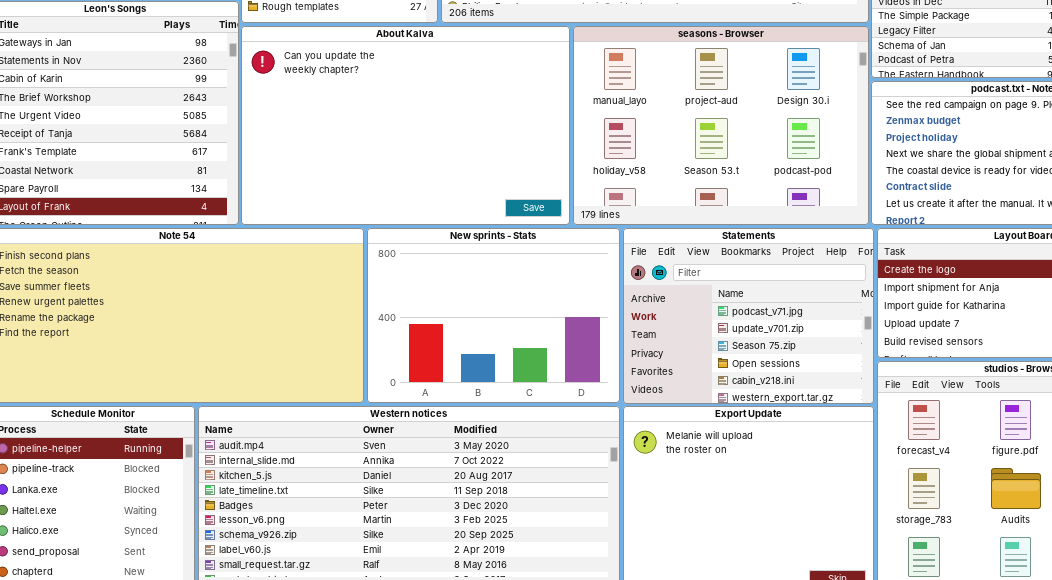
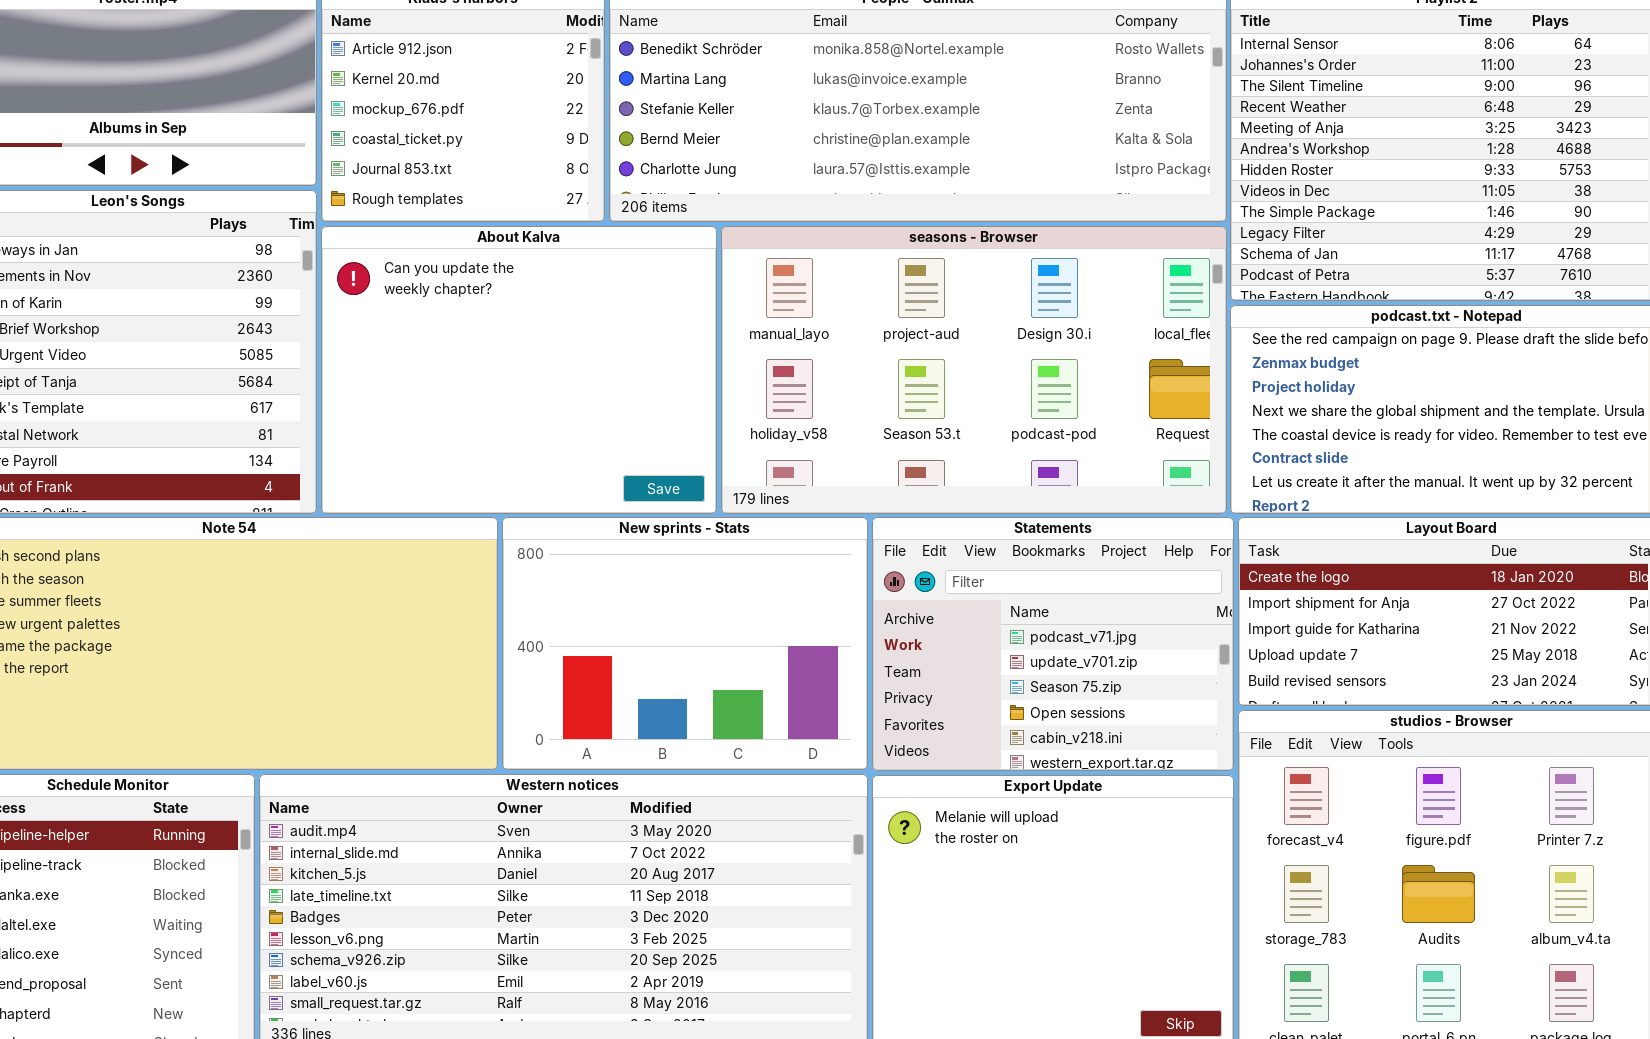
About Kalva: [241,26,570,225] -> [321,226,717,514], resized
seasons - Browser: [573,26,869,225] -> [721,226,1227,514], resized

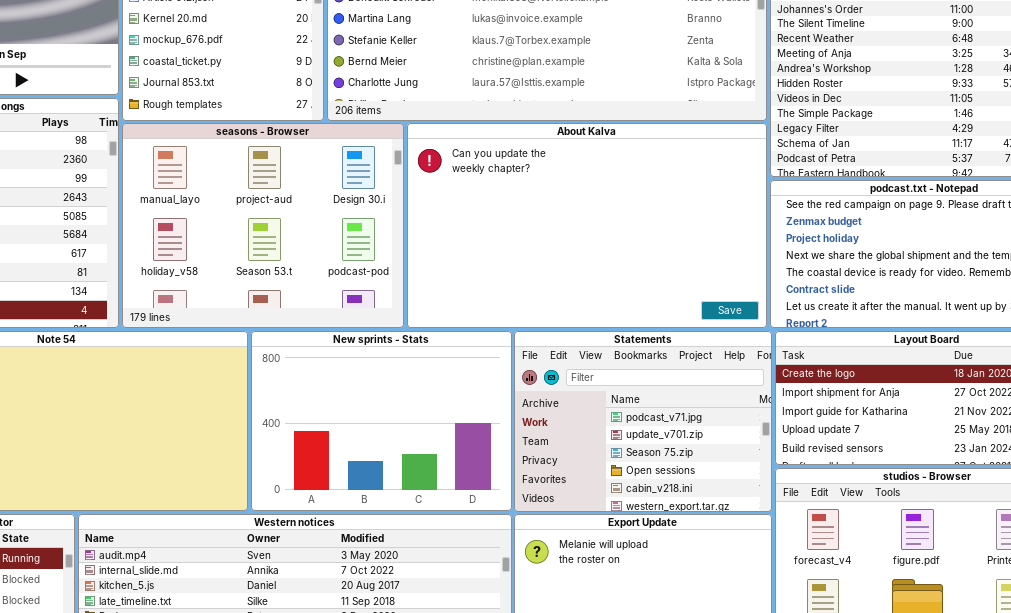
About Kalva: [321,226,717,514] -> [407,123,767,328], moved, resized
seasons - Browser: [721,226,1227,514] -> [122,123,404,328], moved, resized

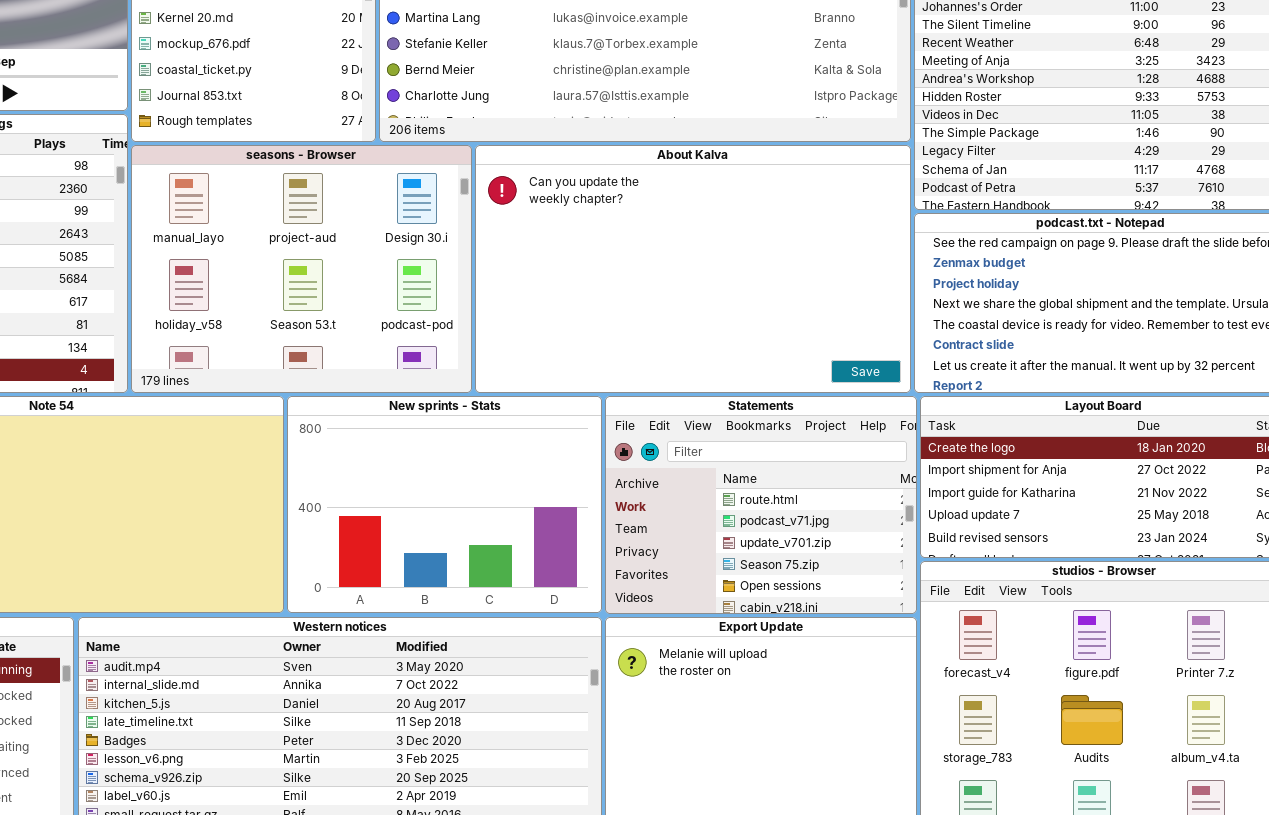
Statements: [514,331,772,512] -> [605,396,917,614], scrolled up 1 row

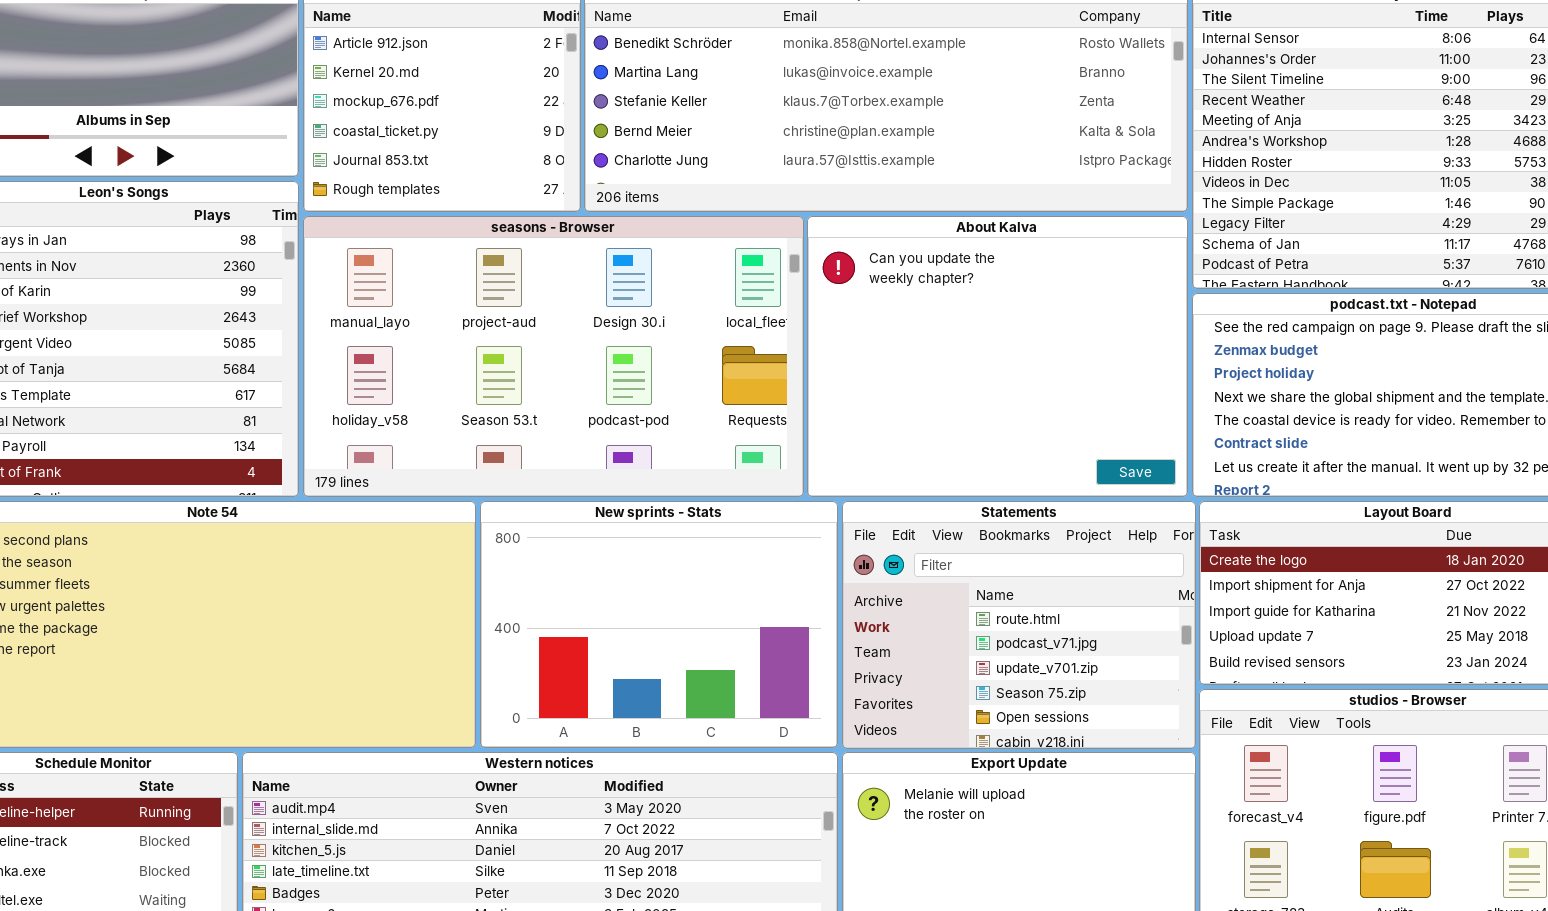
seasons - Browser: [131,145,472,393] -> [303,216,804,497], resized
About Kalva: [475,145,911,393] -> [807,216,1188,497], resized

